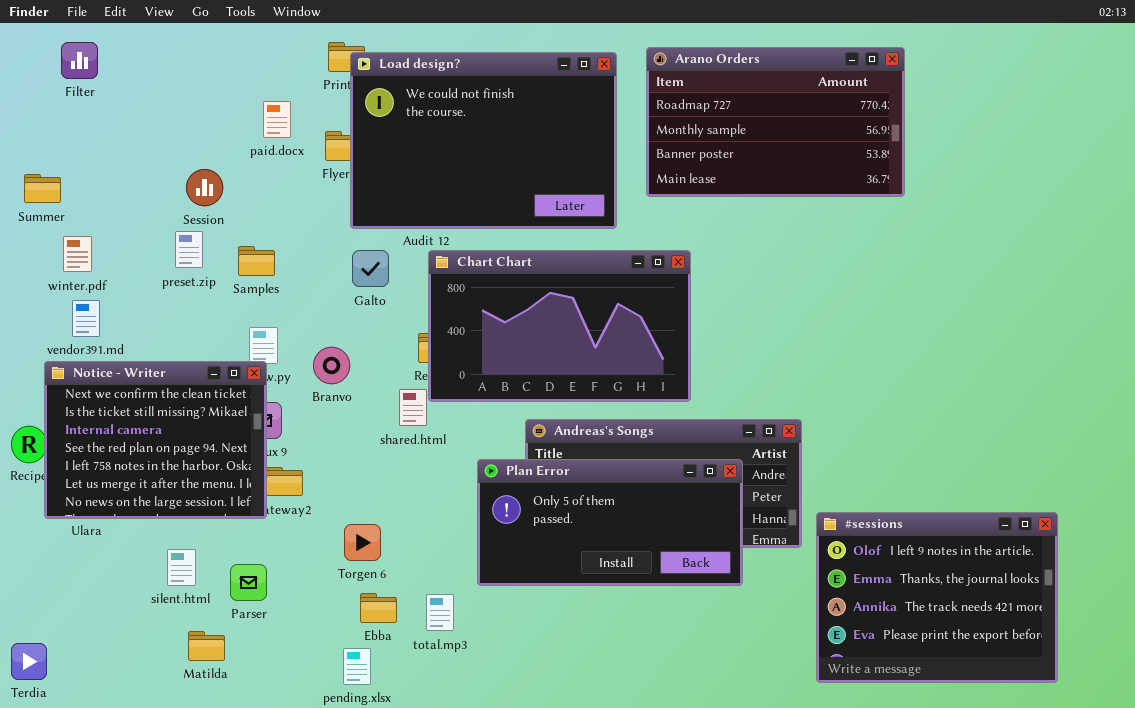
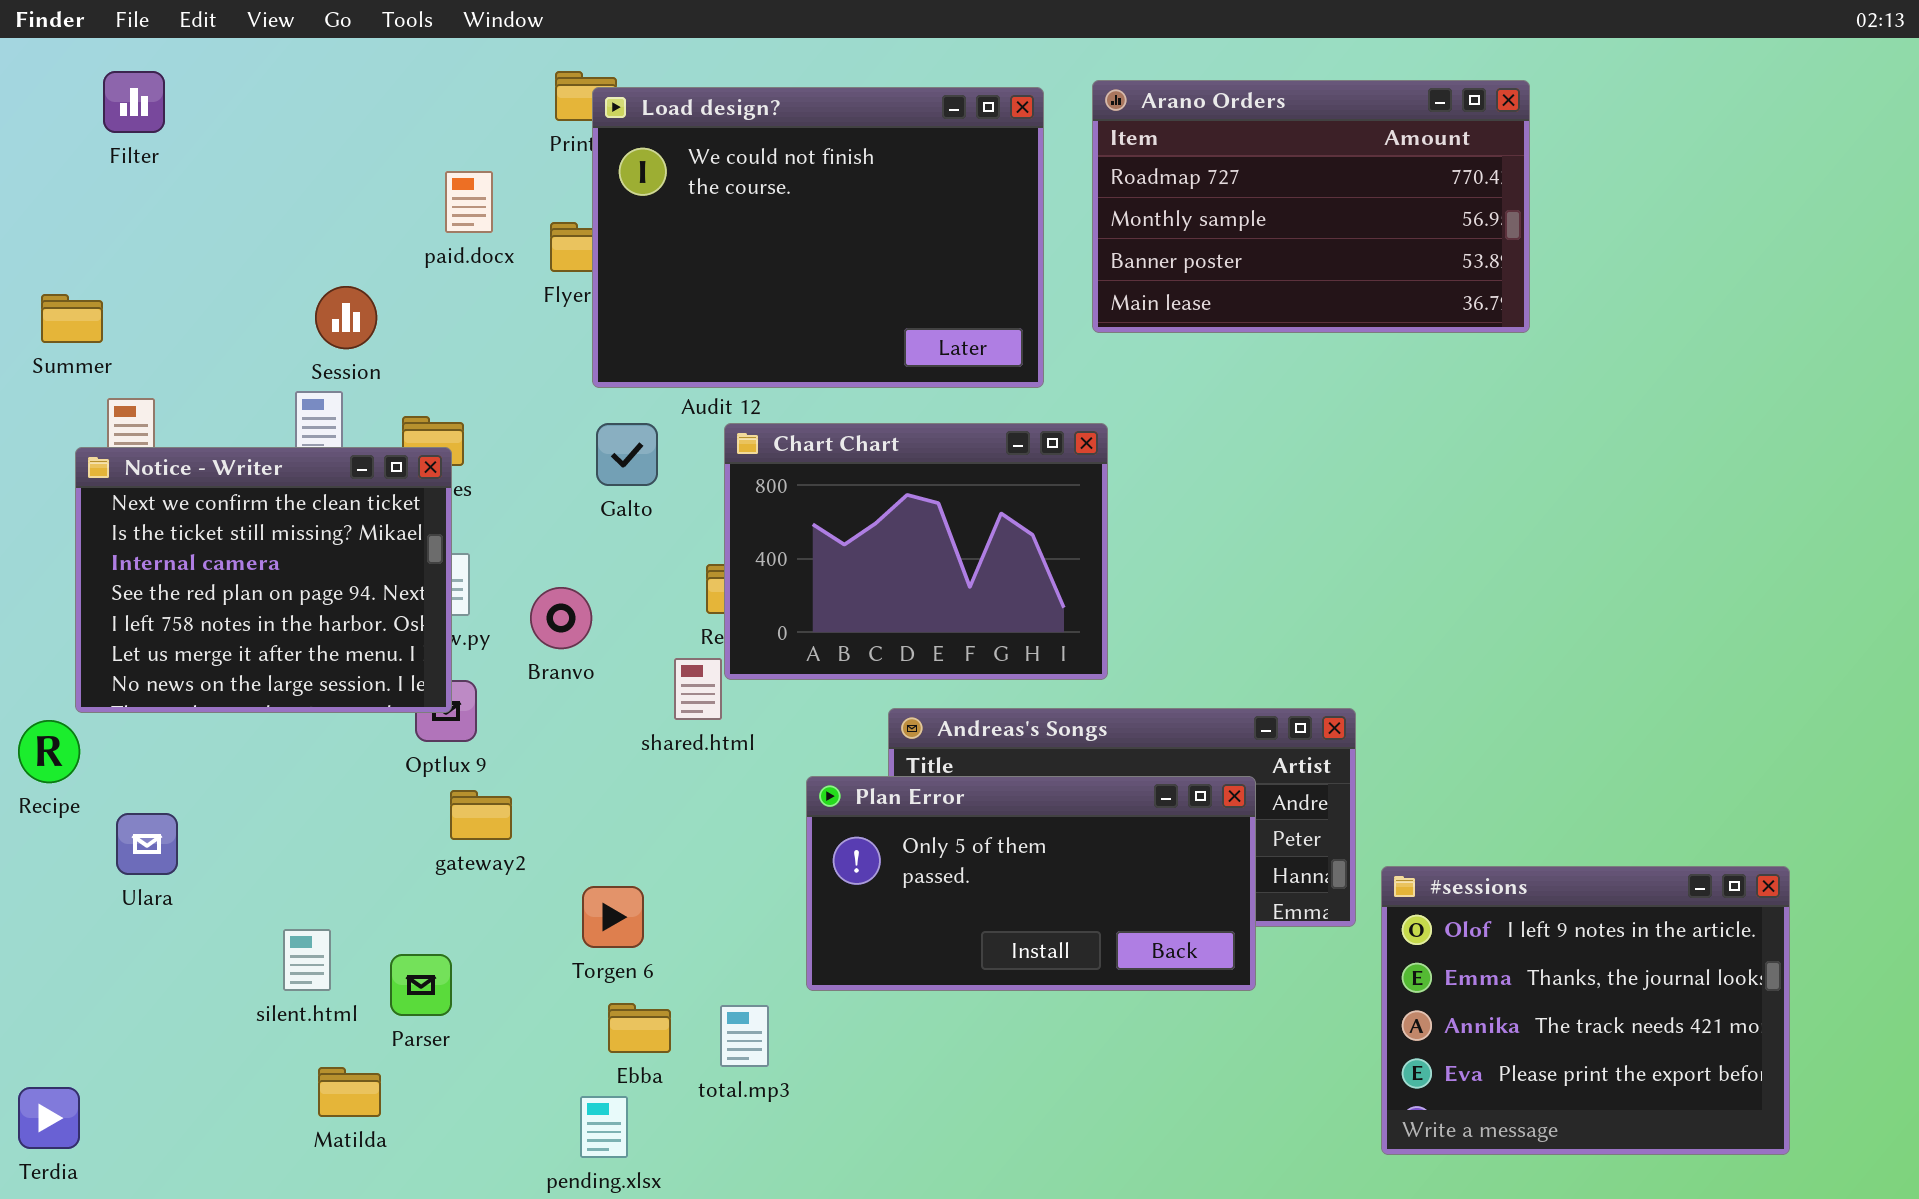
Chart Chart: [428,250,691,402] -> [724,423,1108,680], resized
Notice - Writer: [44,361,267,519] -> [75,447,452,713], moved

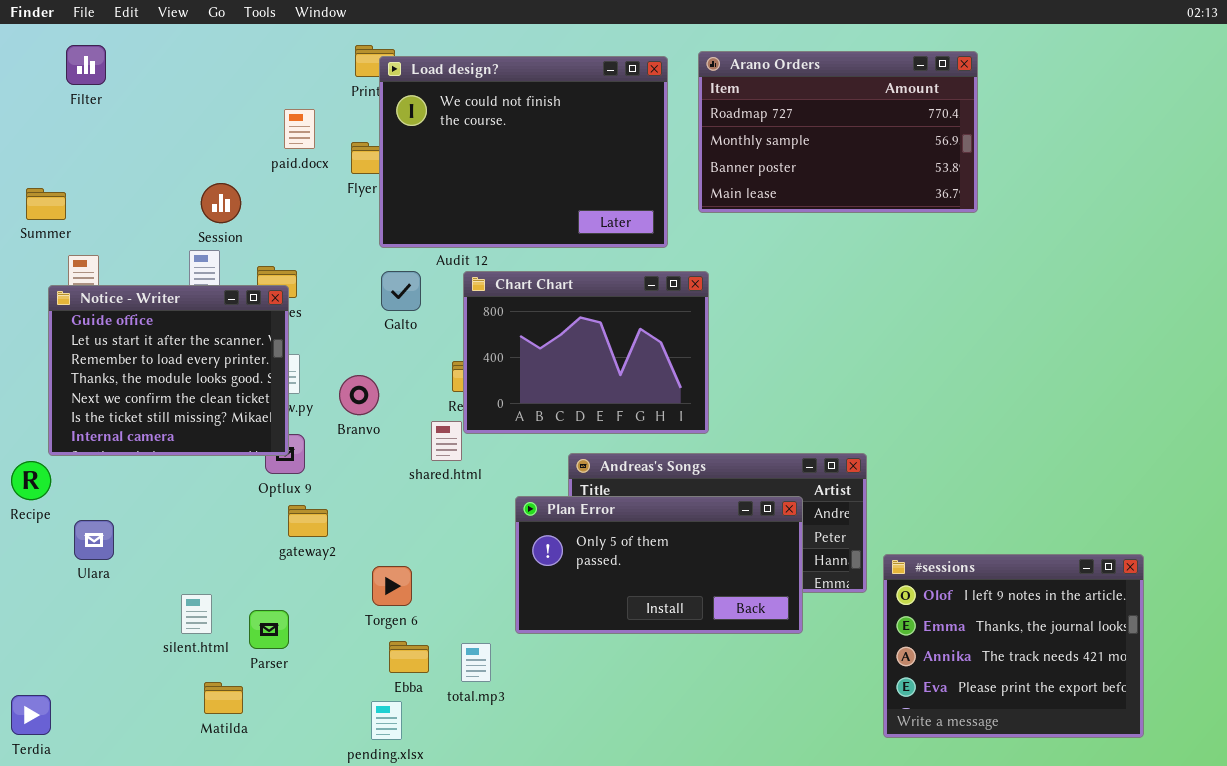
Notice - Writer: [75,447,452,713] -> [48,285,289,456], scrolled up 4 rows

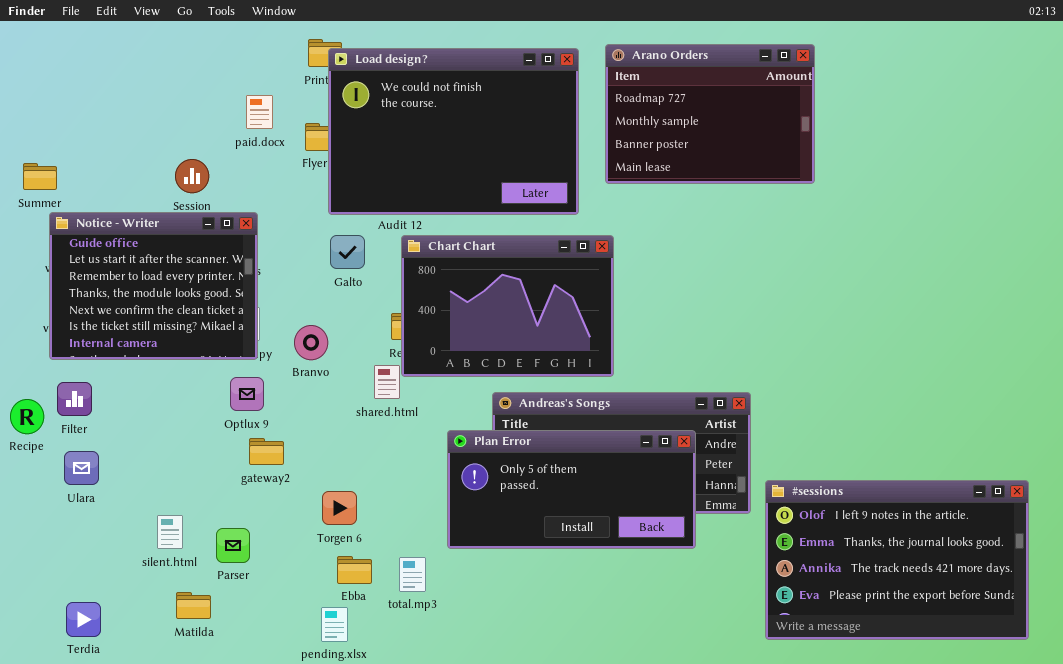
Filter: [66,45,106,85] -> [57,382,92,416], moved
Arano Orders: [698,51,978,213] -> [605,44,815,184], resized
Notice - Writer: [48,285,289,456] -> [49,212,258,360], moved
#sessions: [883,554,1144,738] -> [765,480,1029,640], resized
Terdia: [11,695,51,735] -> [66,602,101,637], moved

